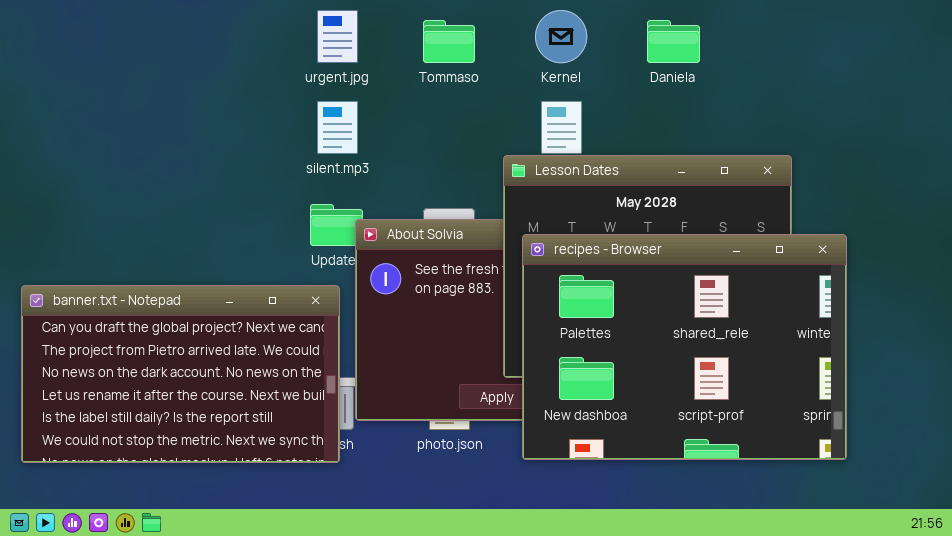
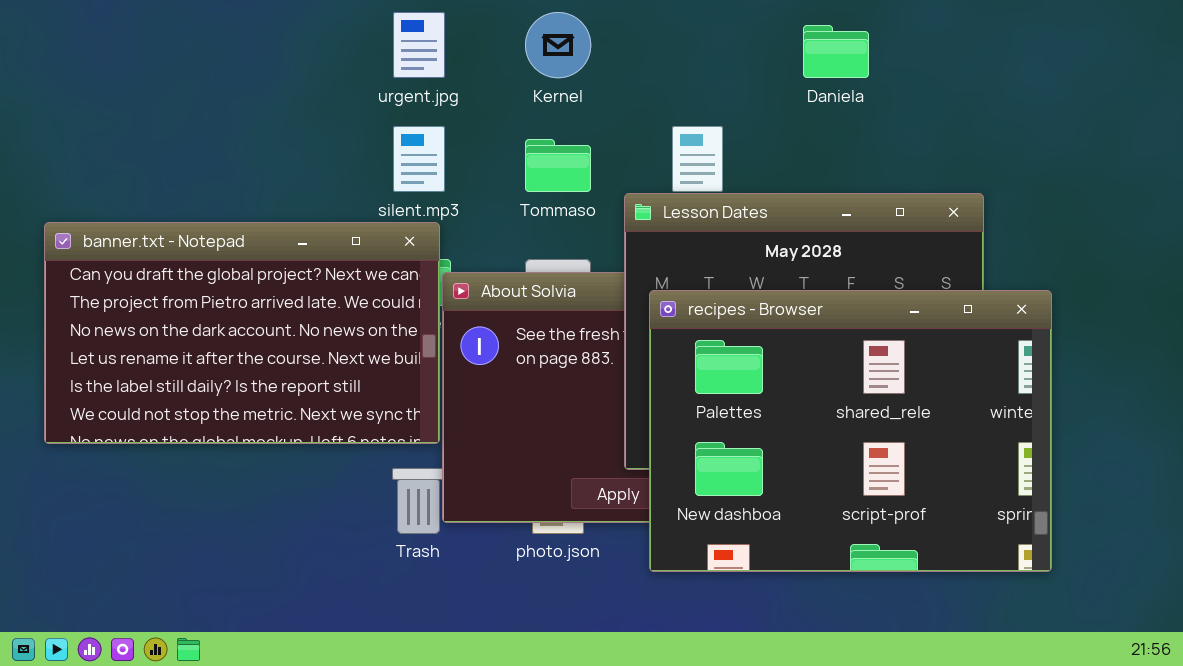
Kernel: [535,10,587,63] -> [525,12,591,78], moved
Tommaso: [423,20,475,63] -> [525,139,591,192], moved
banner.txt - Notepad: [21,285,340,463] -> [44,222,440,444], moved

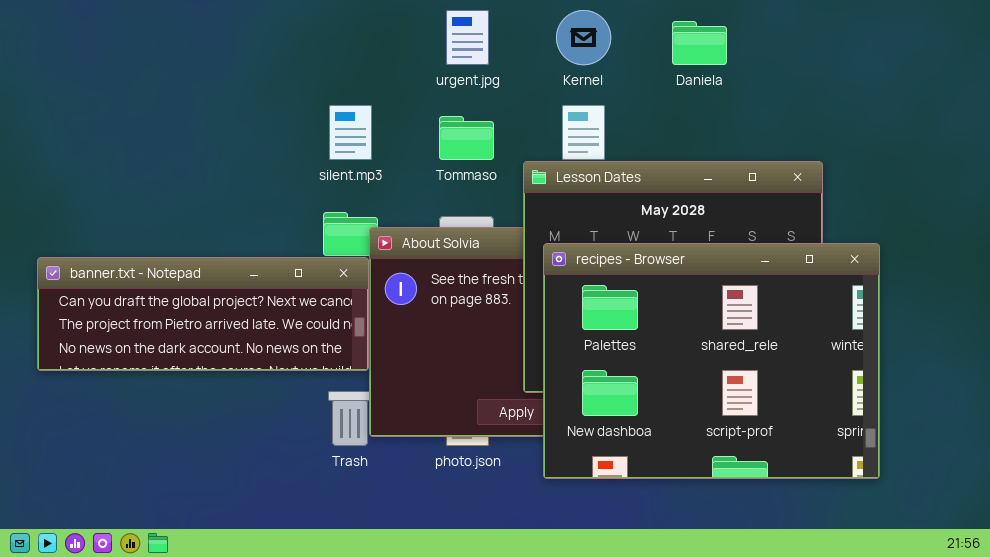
urgent.jpg: [393,12,445,78] -> [446,10,489,65], moved
Kernel: [525,12,591,78] -> [556,10,611,65], moved
banner.txt - Notepad: [44,222,440,444] -> [37,257,369,371], resized

